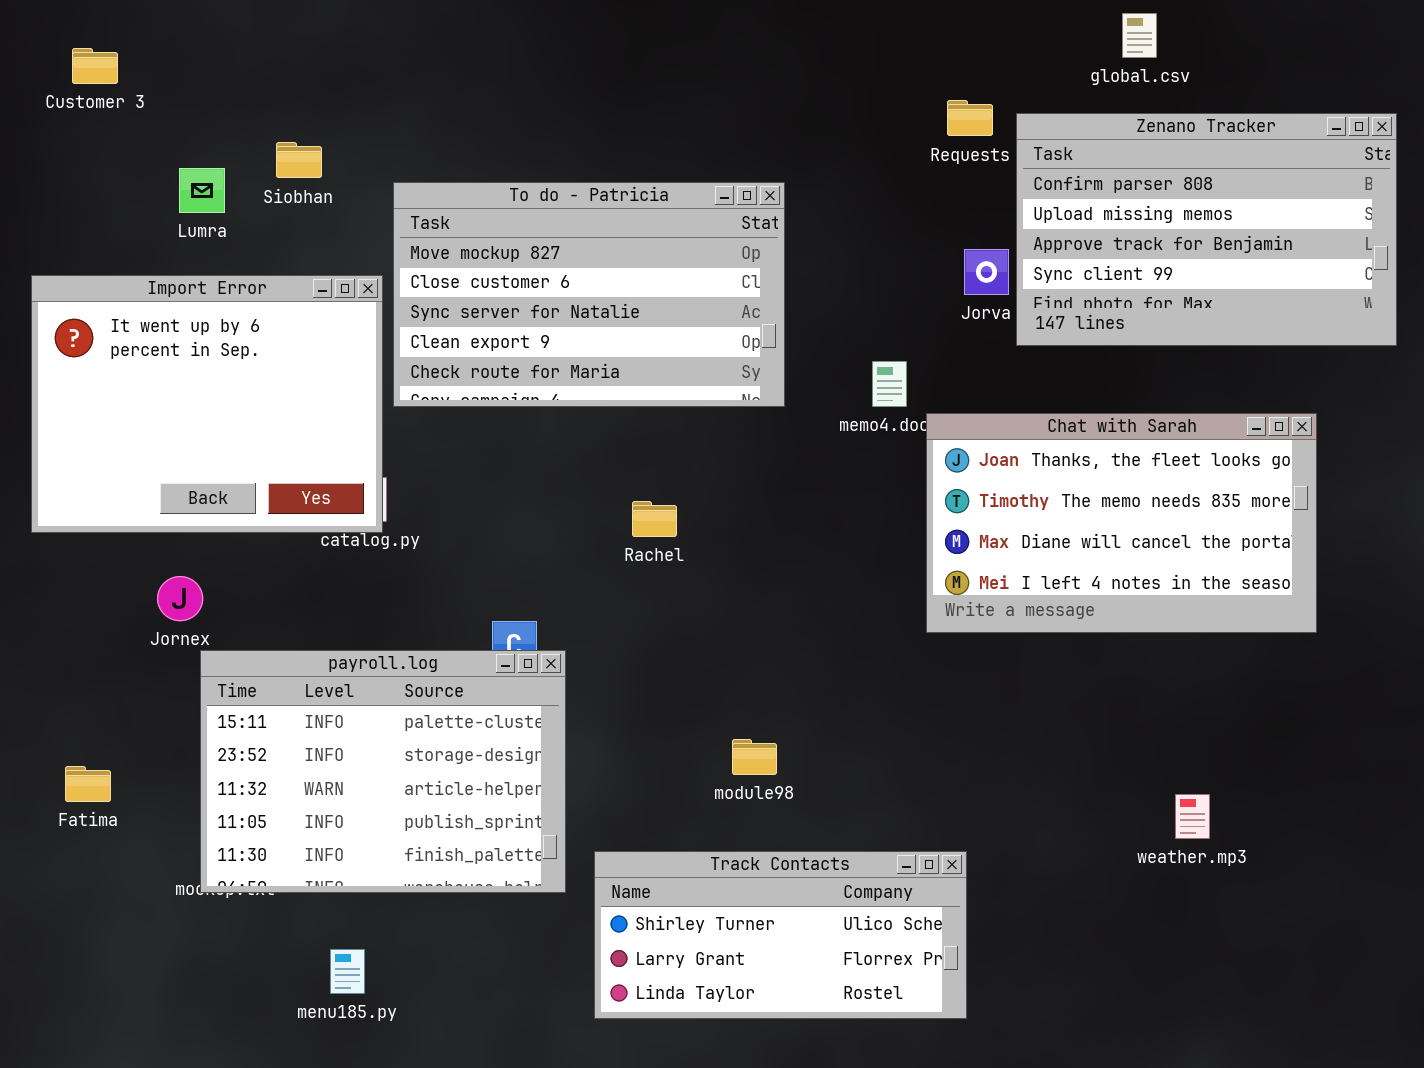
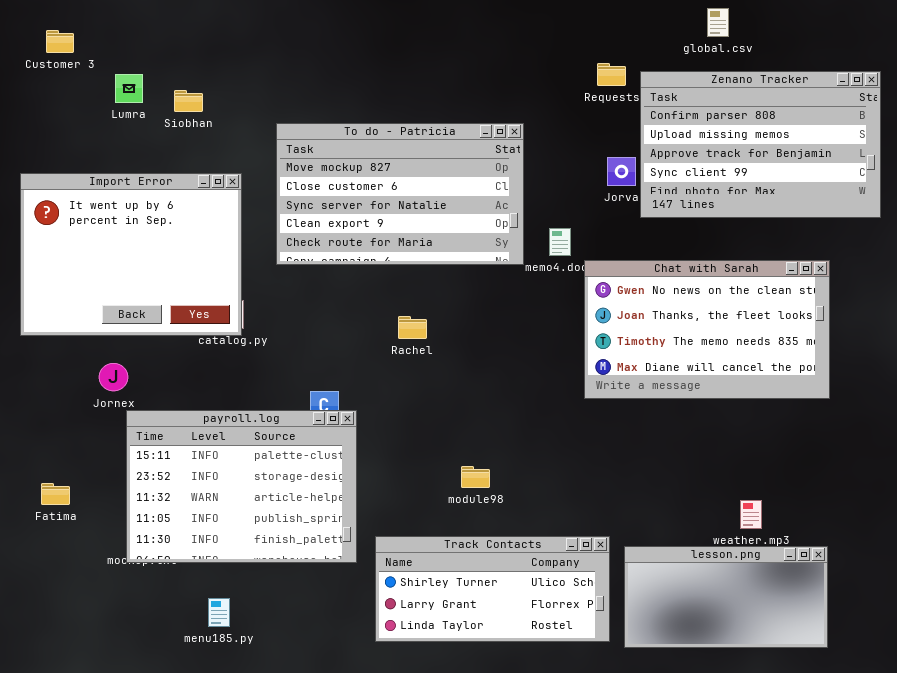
Lumra: [179,168,225,213] -> [115,74,143,103], moved
To do - Patricia: [393,182,785,407] -> [276,123,524,265], moved
Chat with Sarah: [926,413,1317,633] -> [584,260,830,399], scrolled up 1 row
lesson.png: none -> [624,546,828,648], opened

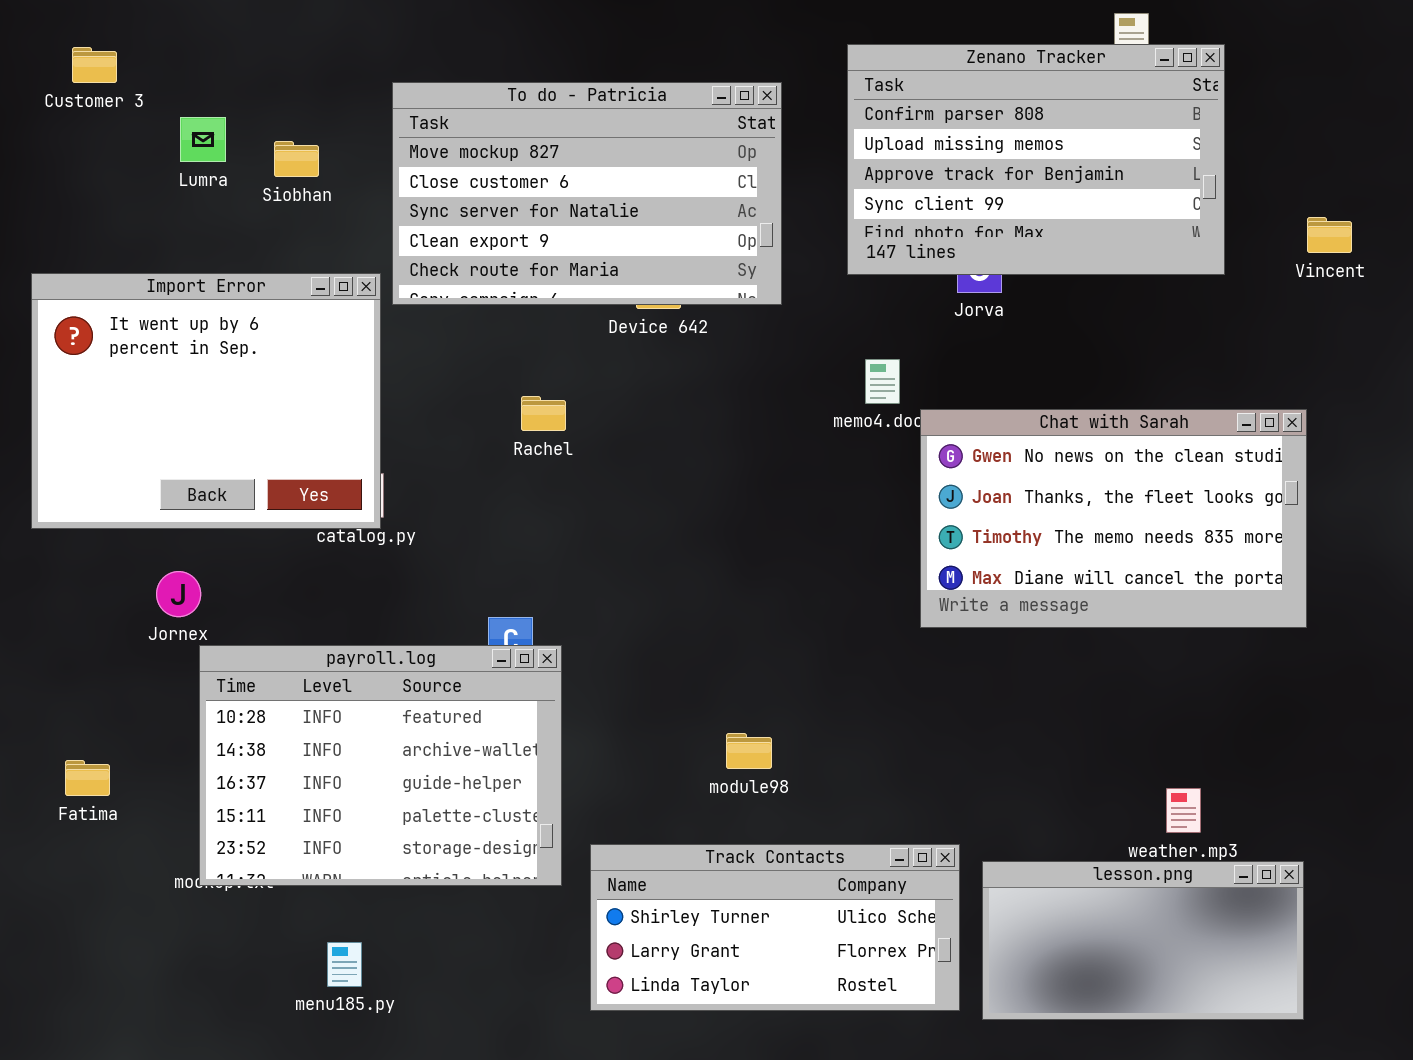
Zenano Tracker: [640,71,881,218] -> [847,44,1225,275], moved
To do - Patricia: [276,123,524,265] -> [392,82,782,305], moved
Rachel: [398,316,427,339] -> [521,396,566,431], moved
payroll.log: [126,410,357,563] -> [199,645,562,886], scrolled up 3 rows

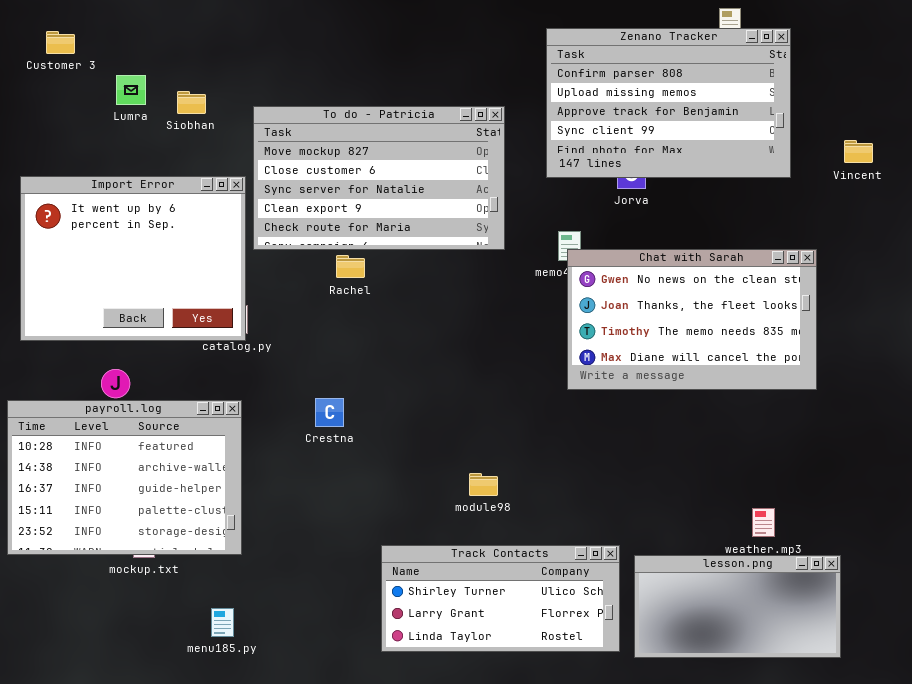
To do - Patricia: [392,82,782,305] -> [253,106,505,250], moved
Chat with Sarah: [920,409,1307,628] -> [567,249,817,390], moved
payroll.log: [199,645,562,886] -> [7,400,242,555], moved

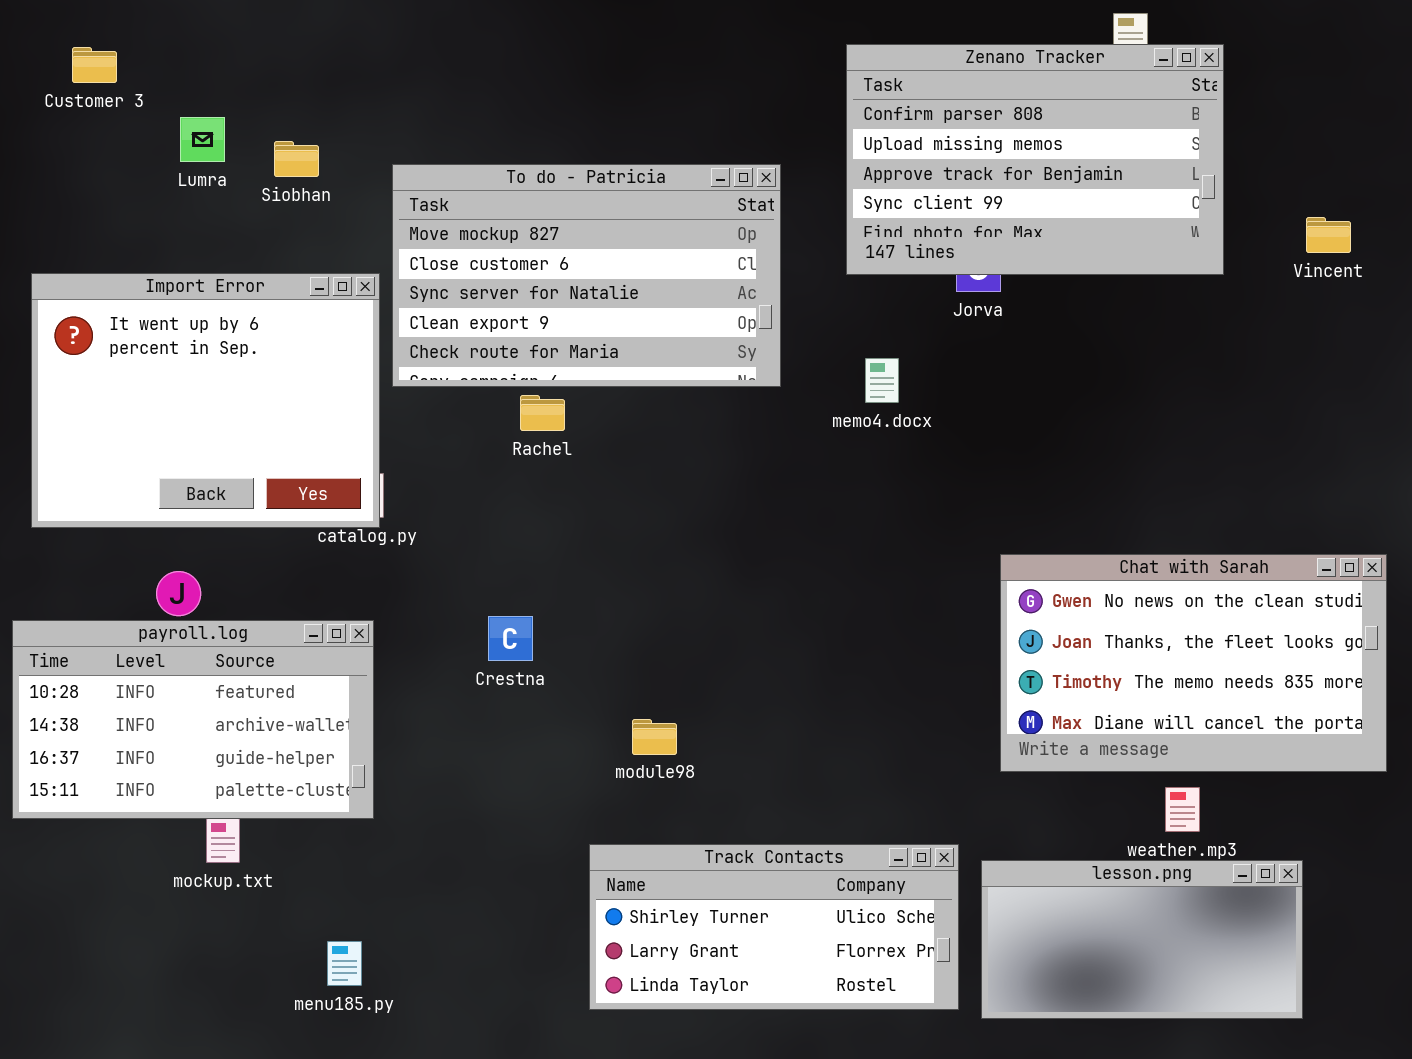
Chat with Sarah: [567,249,817,390] -> [1000,554,1387,772], moved
payroll.log: [7,400,242,555] -> [12,620,374,819], resized
module98: [469,473,498,496] -> [632,719,677,755], moved

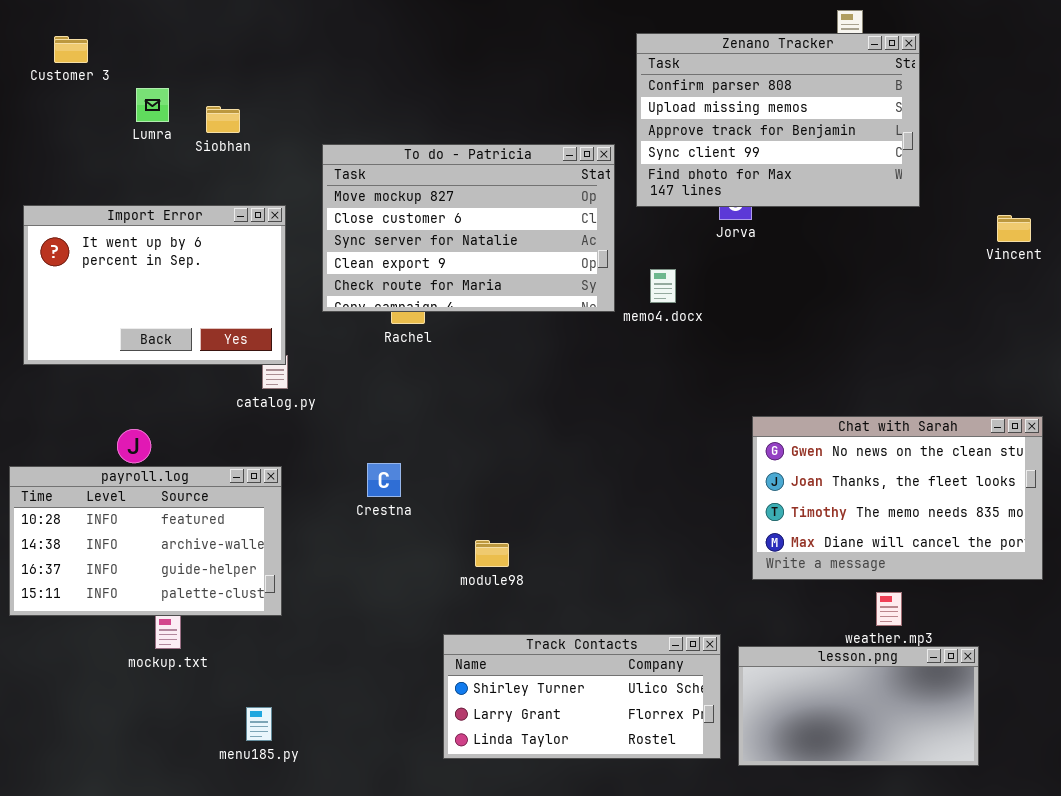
To do - Patricia: [392,164,781,387] -> [322,144,615,312], moved
Vincent: [1306,217,1351,253] -> [997,215,1031,242], moved
Import Error: [31,273,380,528] -> [23,205,286,365], resized

